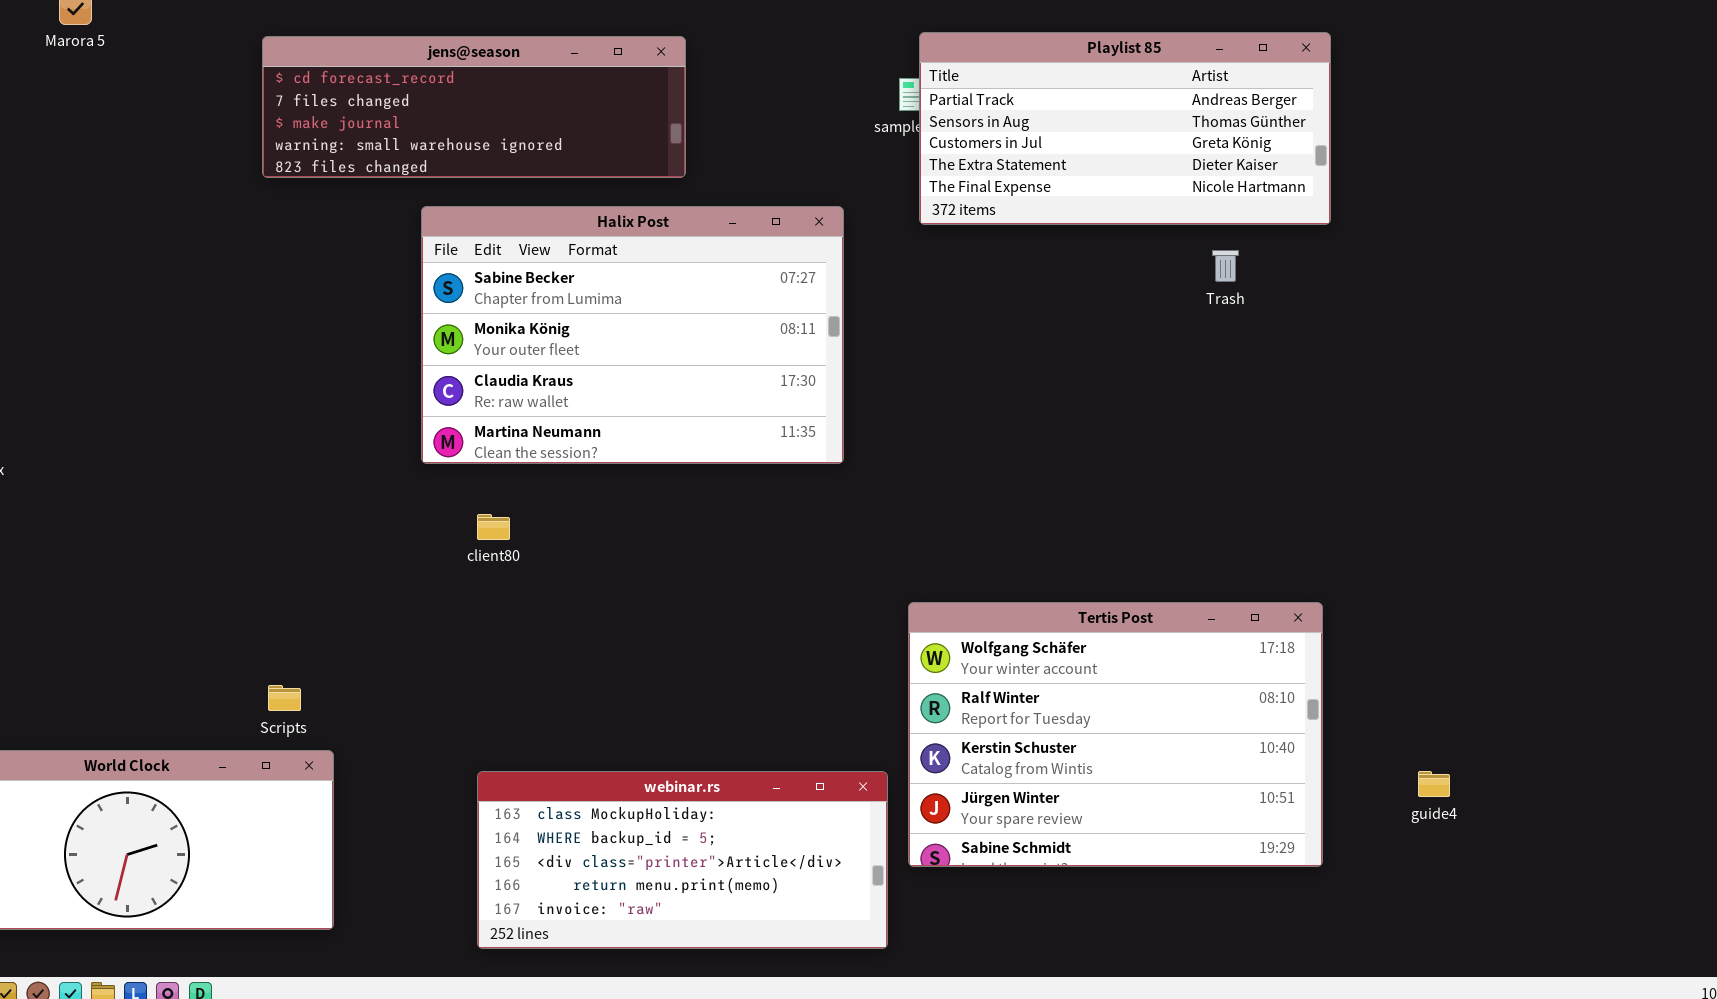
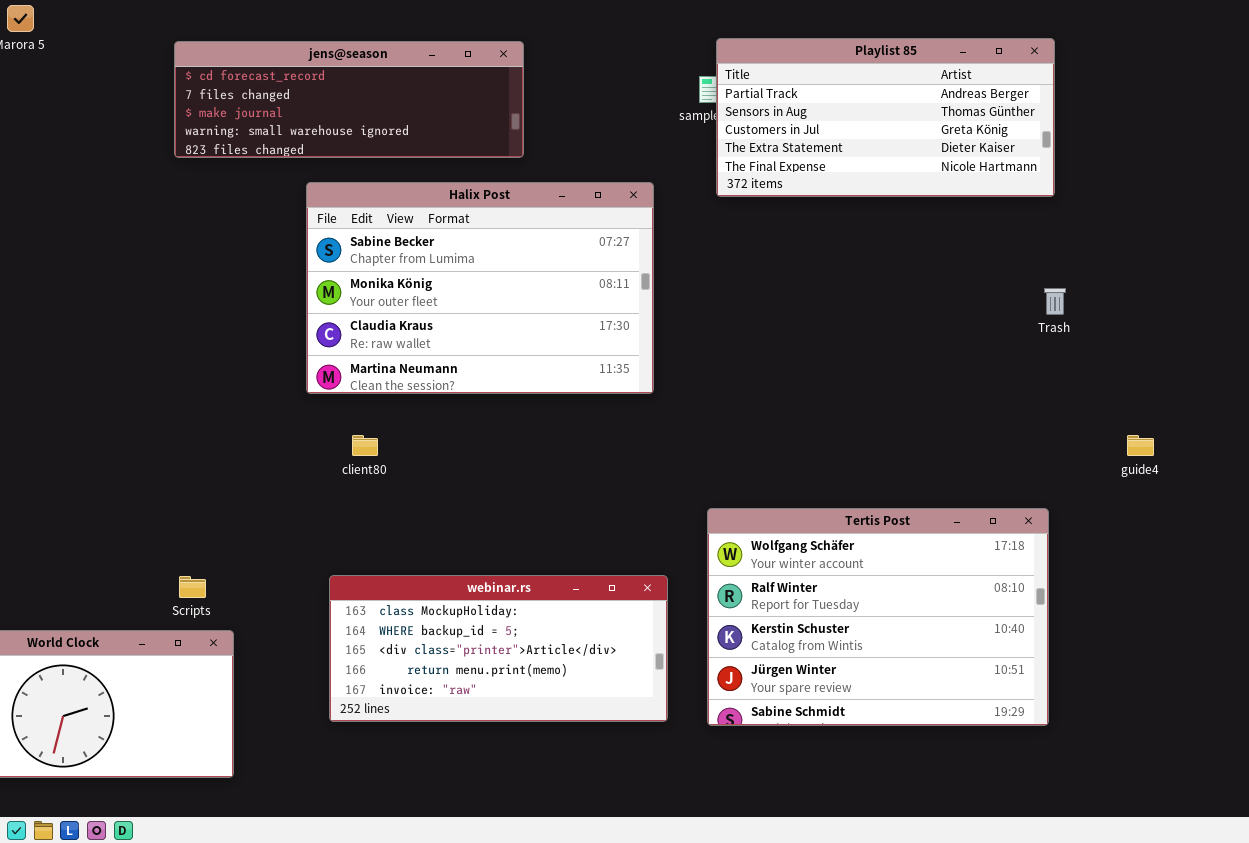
Trash: [1212,250,1239,282] -> [1044,288,1066,315], moved
webinar.rs: [477,771,888,949] -> [329,575,668,722], moved
guide4: [1418,771,1450,797] -> [1127,435,1154,456], moved

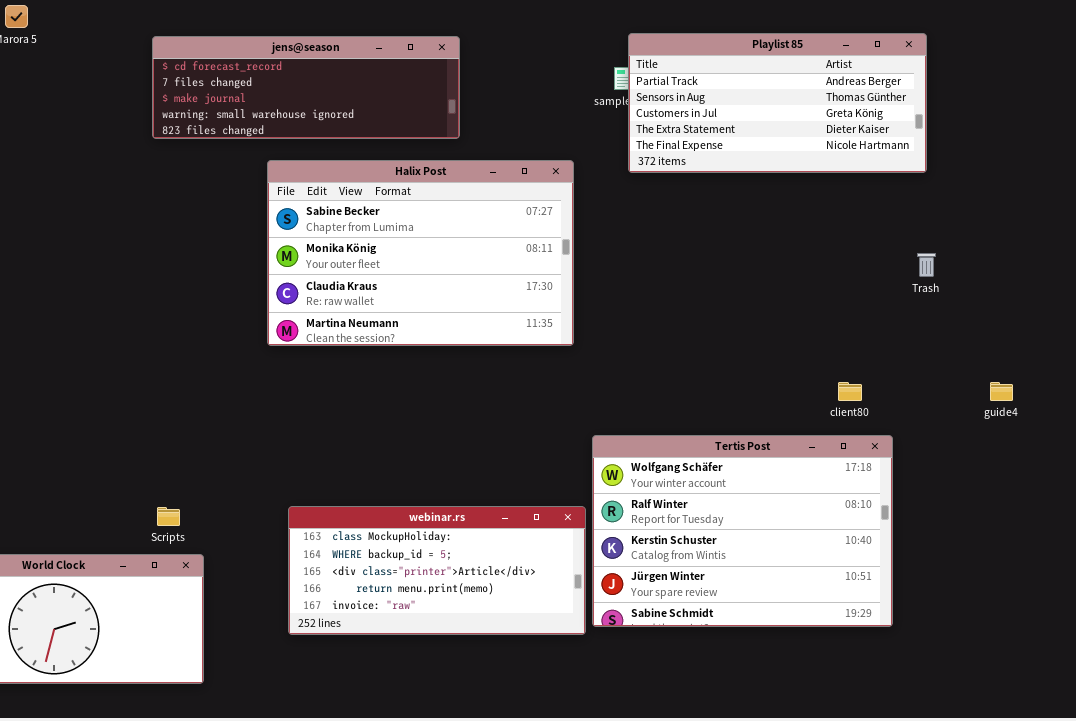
client80: [352,435,378,456] -> [838,382,862,401], moved
Tertis Post: [707,508,1049,726] -> [592,435,893,627], moved

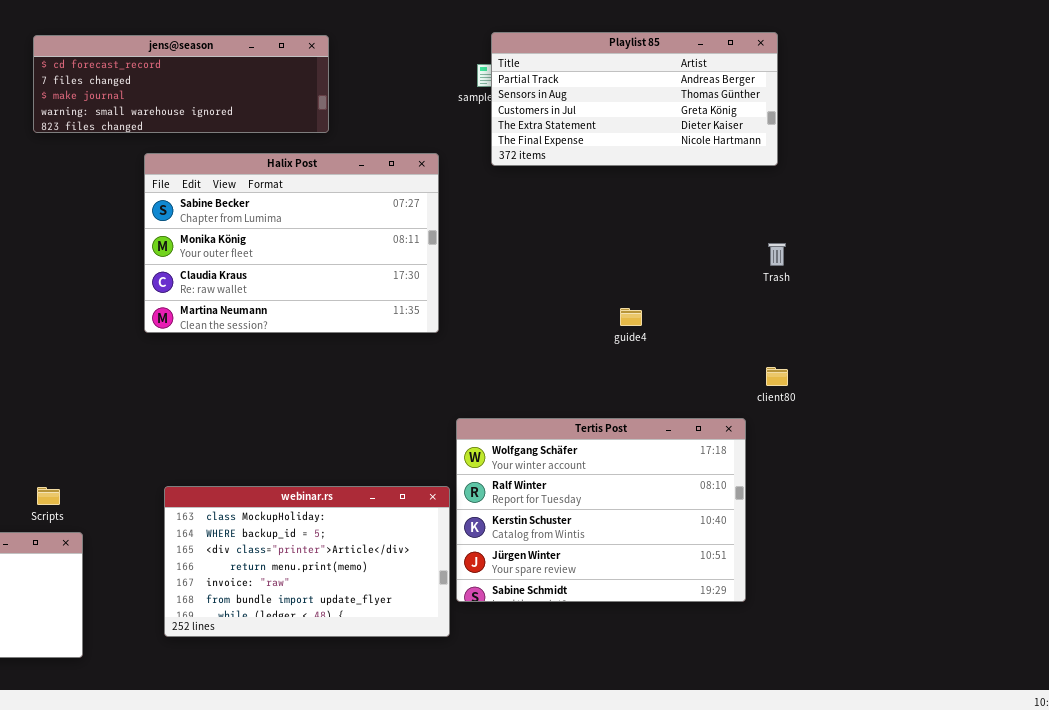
client80: [838,382,862,401] -> [766,367,788,386], moved
guide4: [990,382,1013,401] -> [620,308,642,326], moved
webinar.rs: [288,506,586,635] -> [164,486,450,637], resized

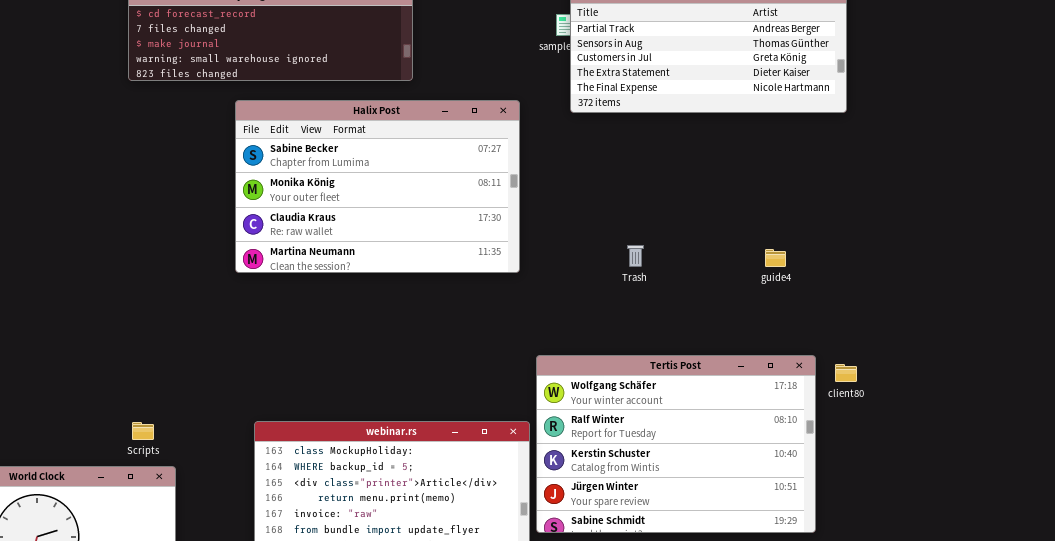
Trash: [768,243,786,266] -> [627,245,644,267], moved
guide4: [620,308,642,326] -> [765,249,786,267], moved
client80: [766,367,788,386] -> [835,364,857,382], moved

